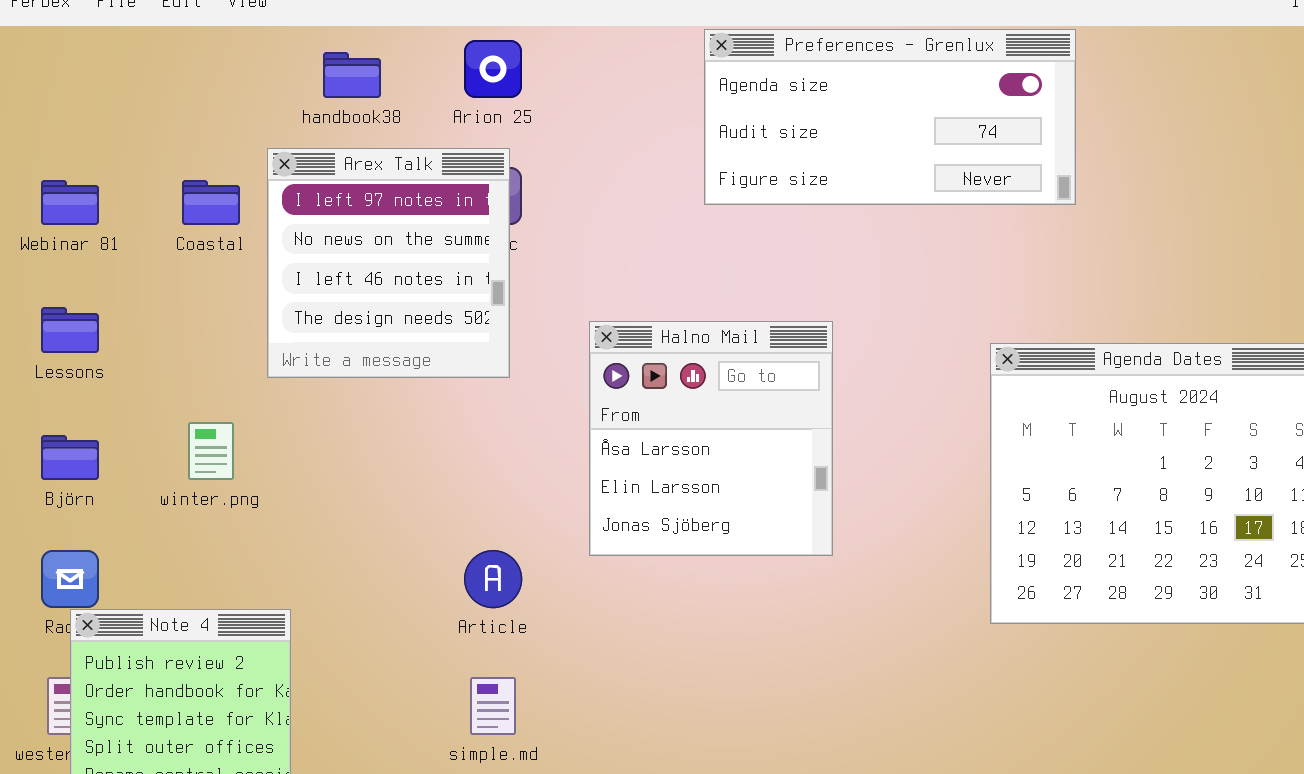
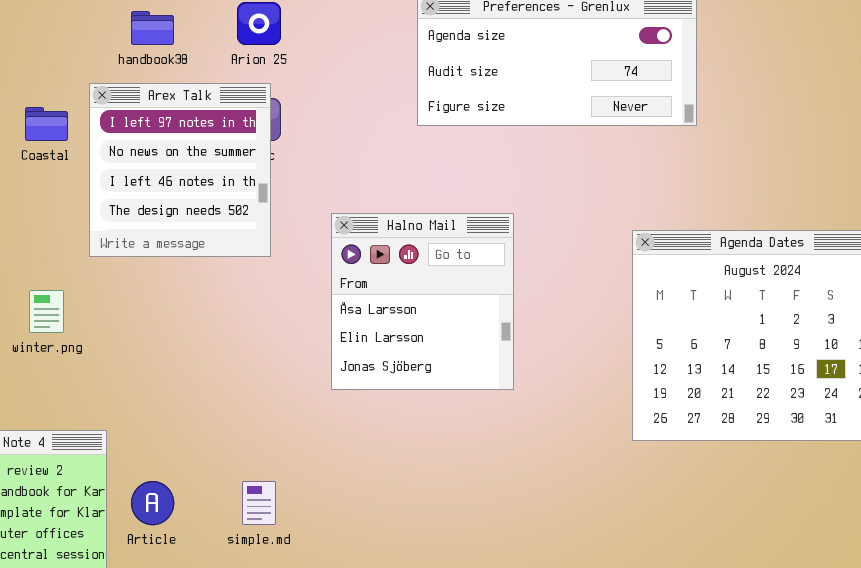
Article: [464,550,522,608] -> [131,481,174,525], moved

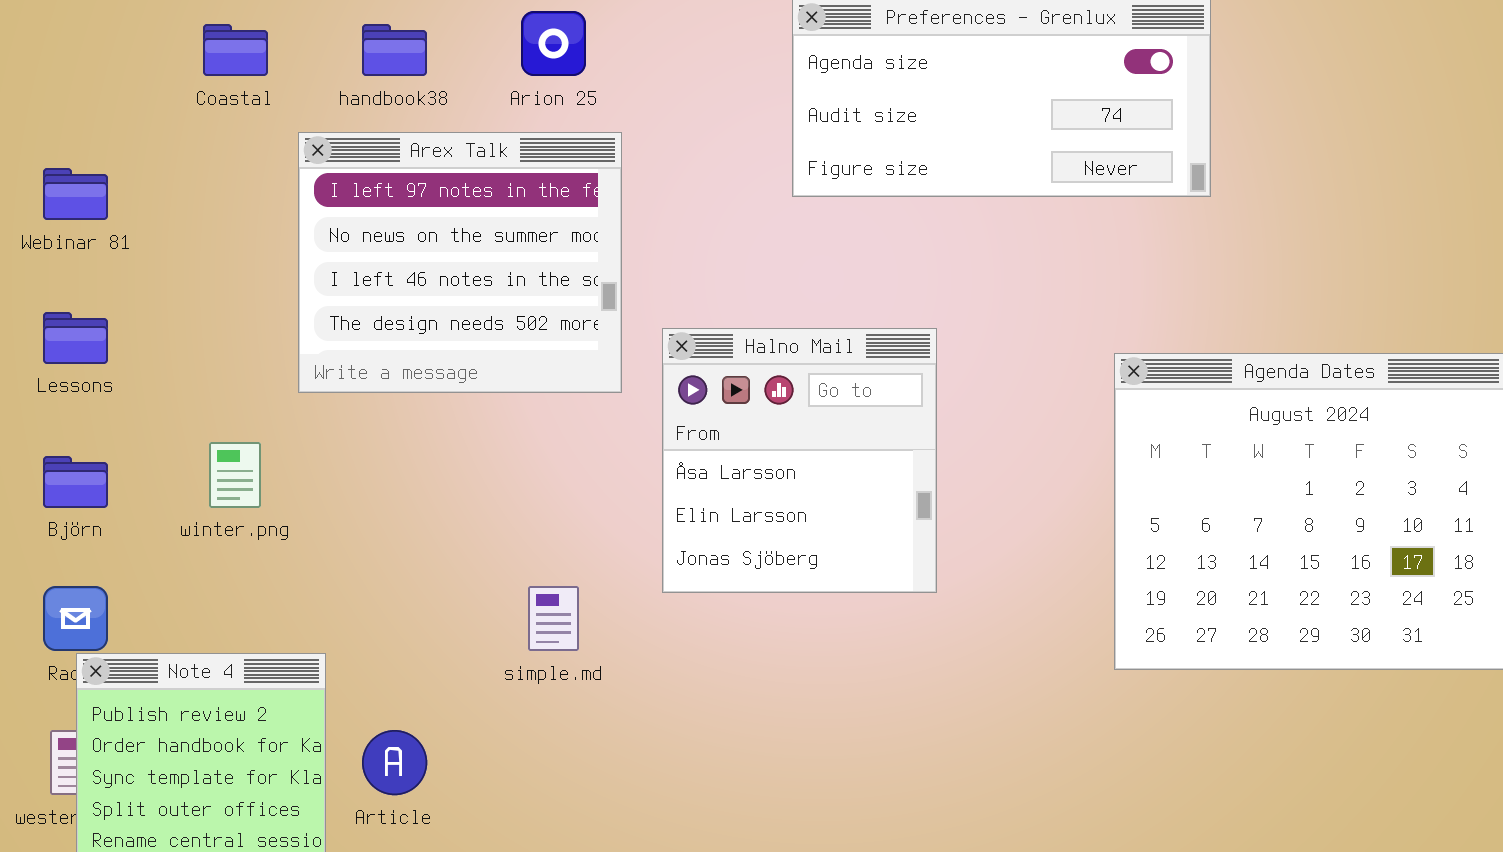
Arex Talk: [89,83,271,257] -> [298,132,622,393], resized
Coastal: [25,107,68,141] -> [203,24,268,76], moved
simple.md: [242,481,276,525] -> [528,586,579,651], moved

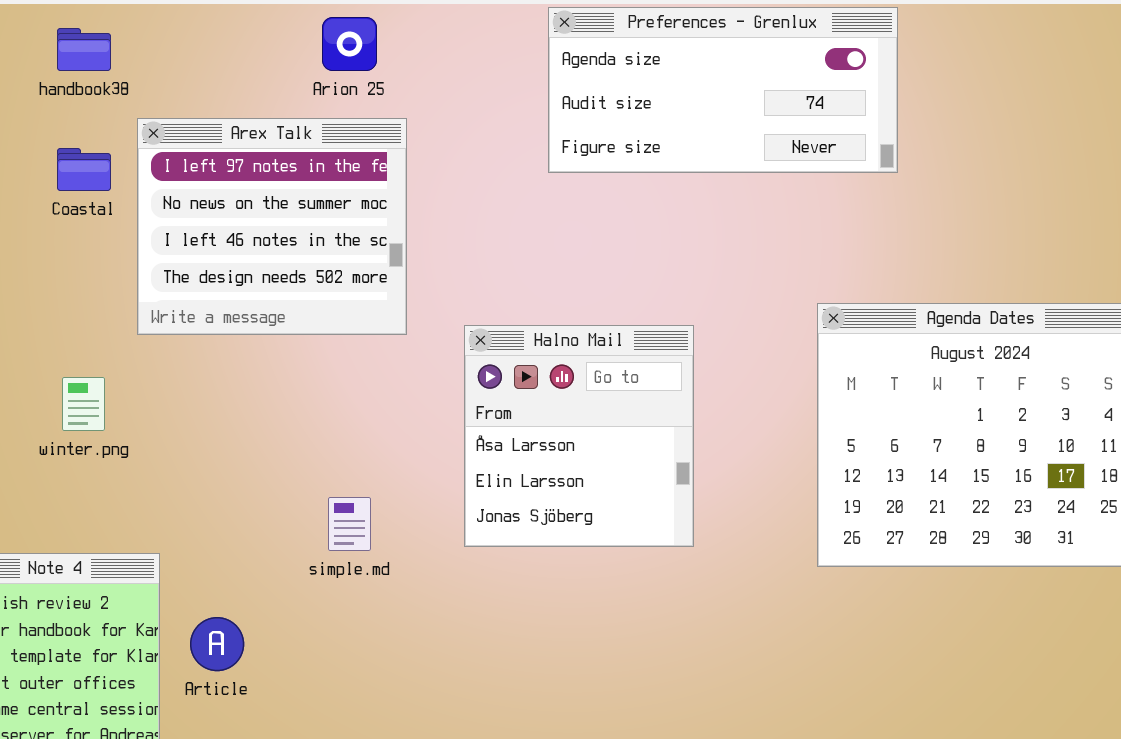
Coastal: [203,24,268,76] -> [57,148,111,191], moved
handbook38: [362,24,427,76] -> [57,28,111,71], moved
Halno Mail: [662,328,937,593] -> [464,325,694,547], moved

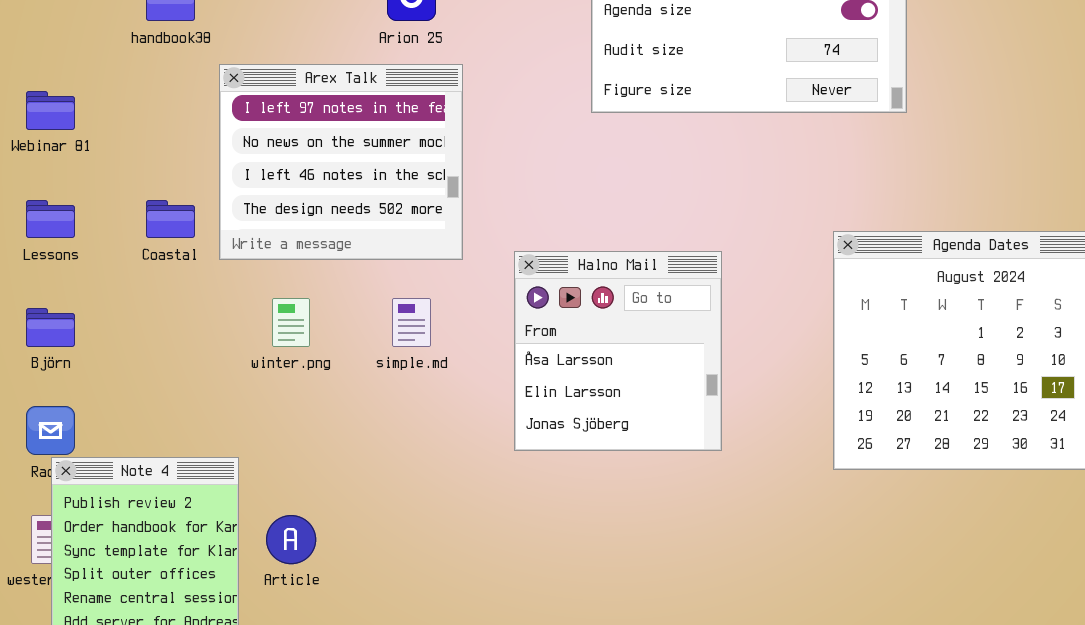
Coastal: [57,148,111,191] -> [146,200,195,238], moved
winter.png: [62,377,105,431] -> [272,298,310,347], moved
simple.md: [328,497,371,551] -> [392,298,431,347], moved

